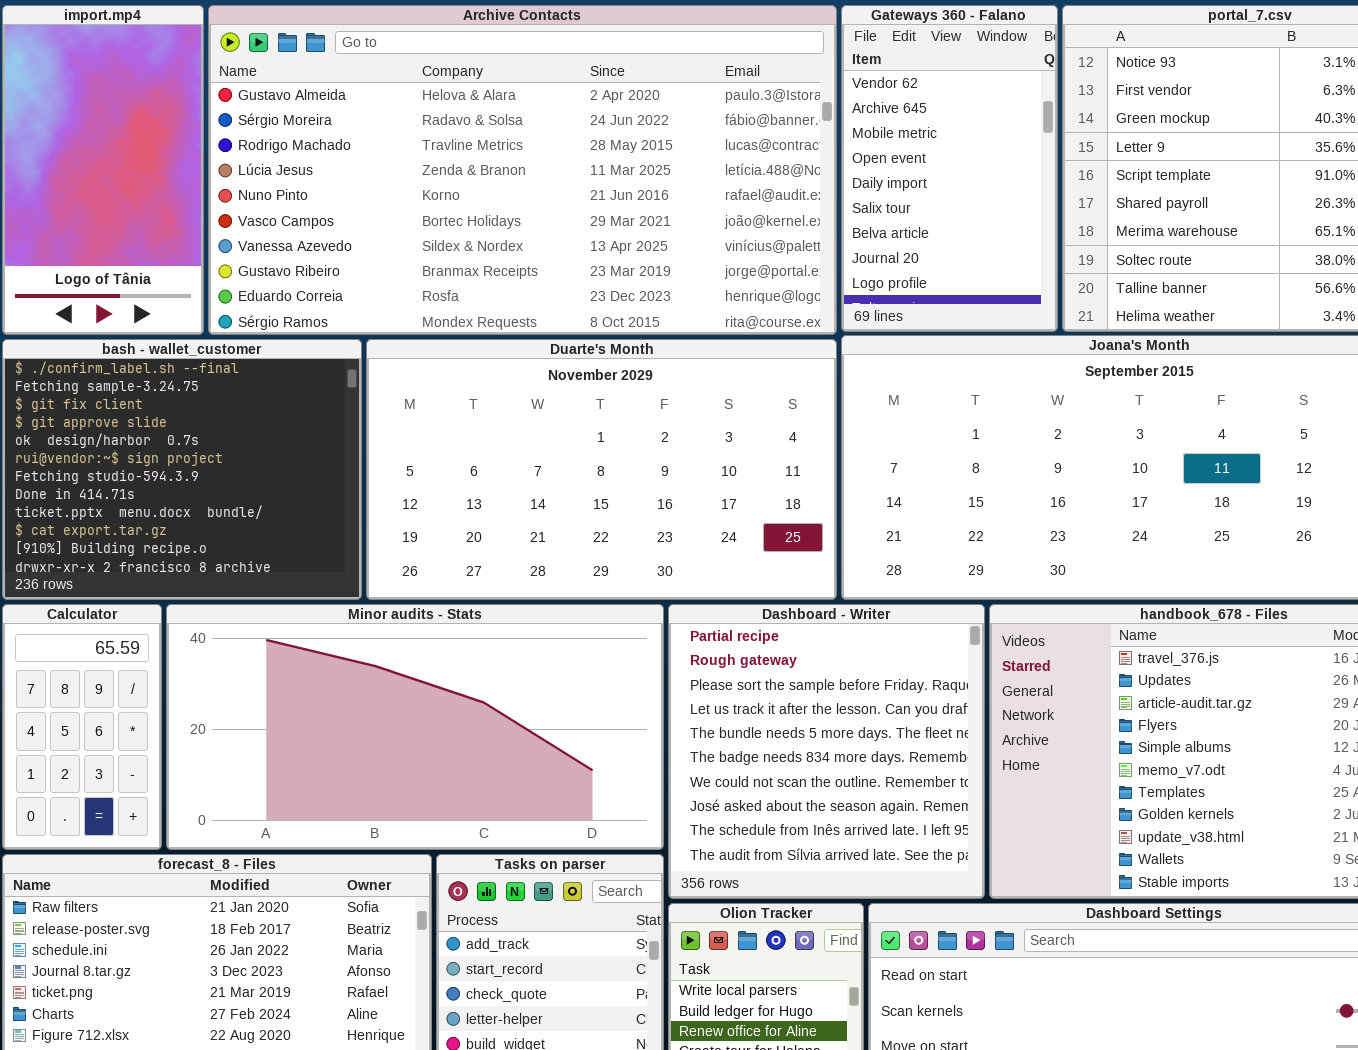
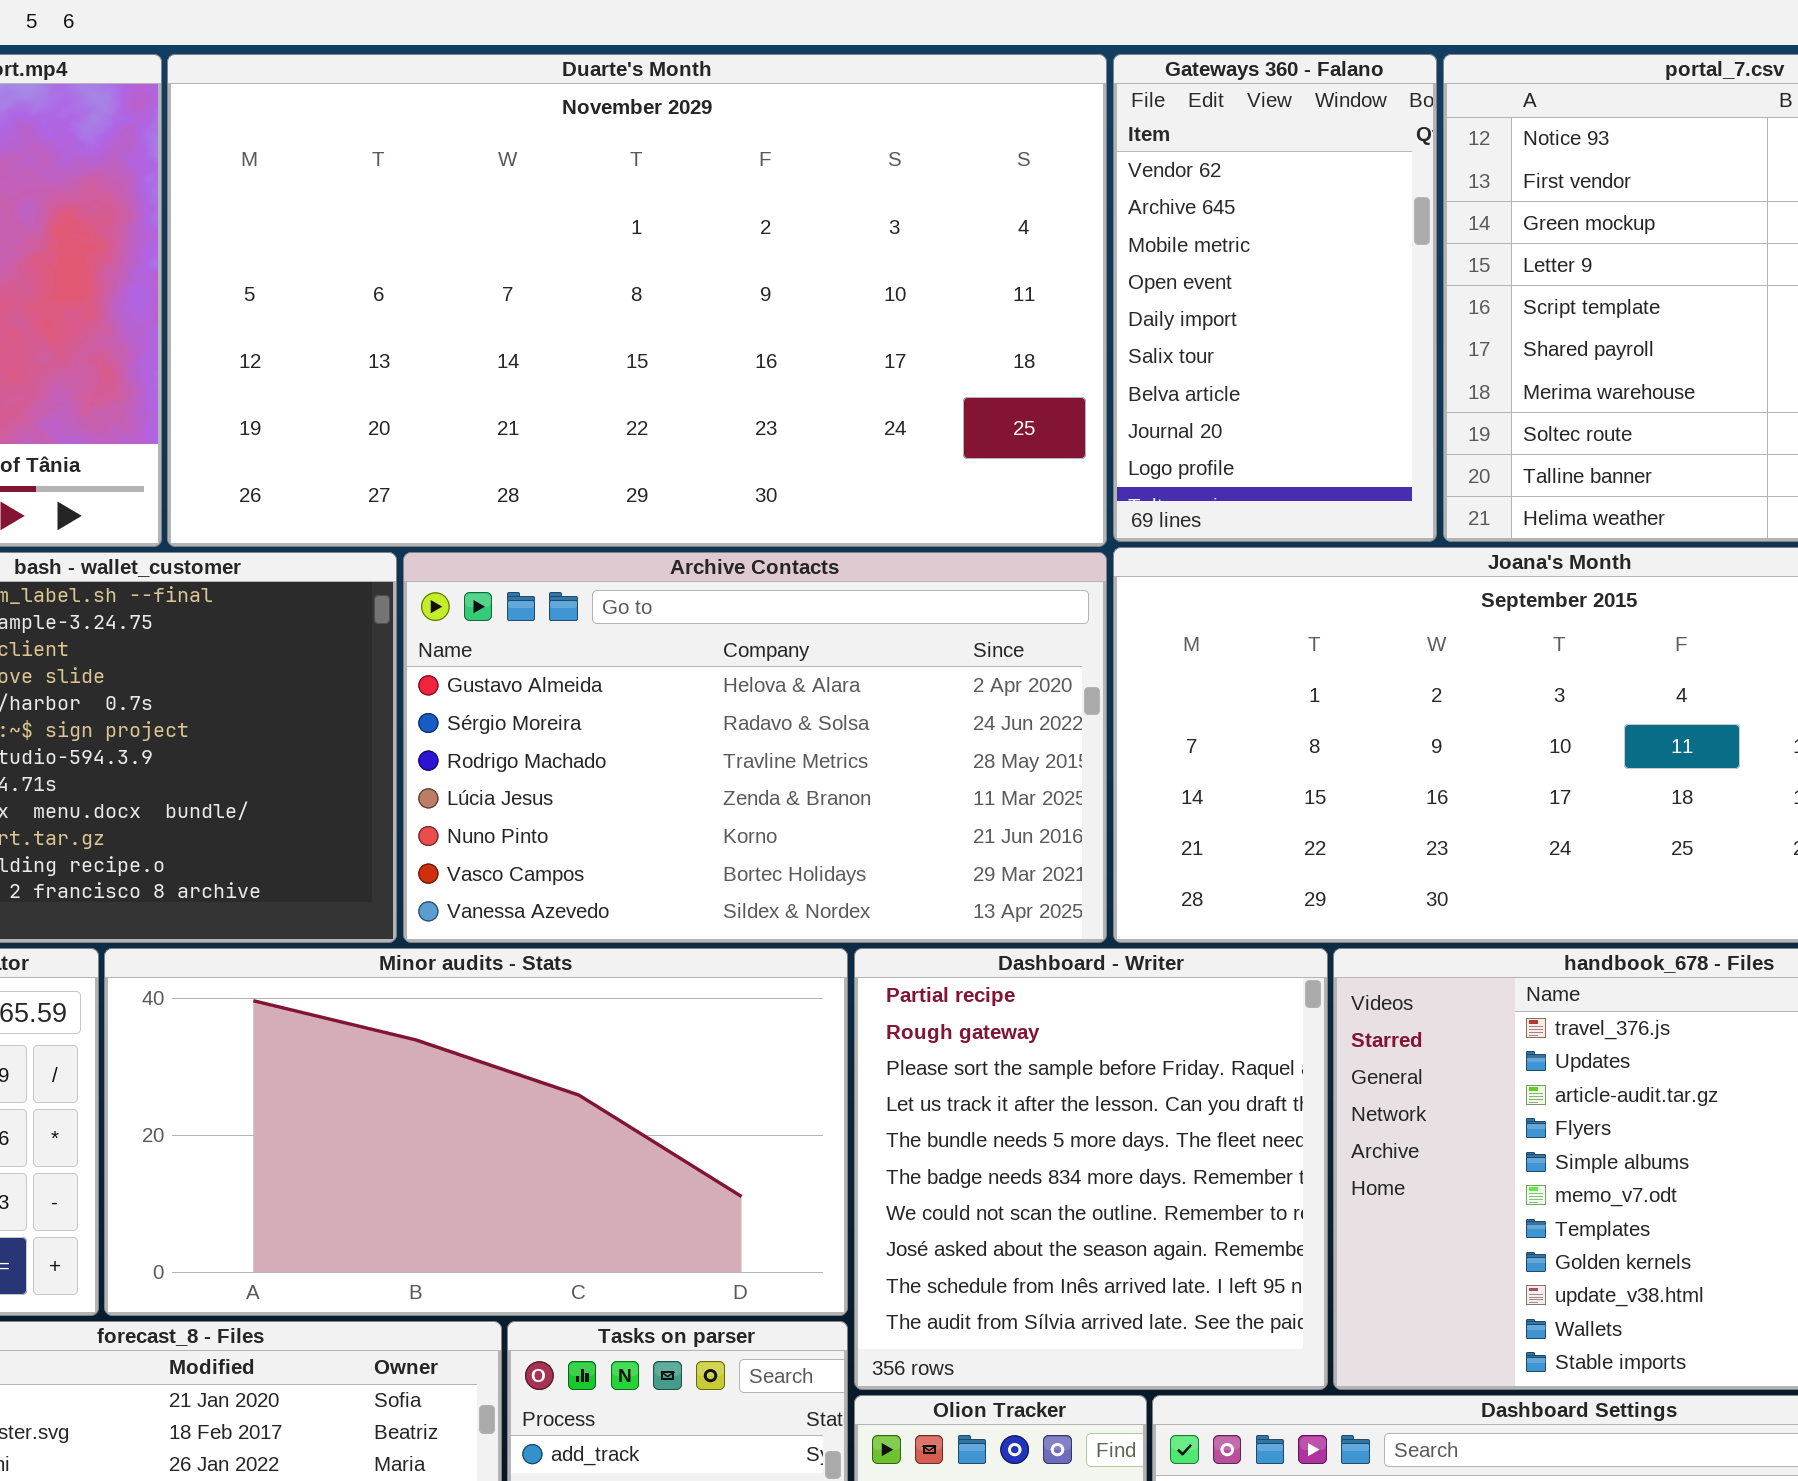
Archive Contacts: [208,5,837,335] -> [403,552,1107,943], moved, resized
Duarte's Month: [366,339,837,600] -> [167,54,1107,547], moved, resized

